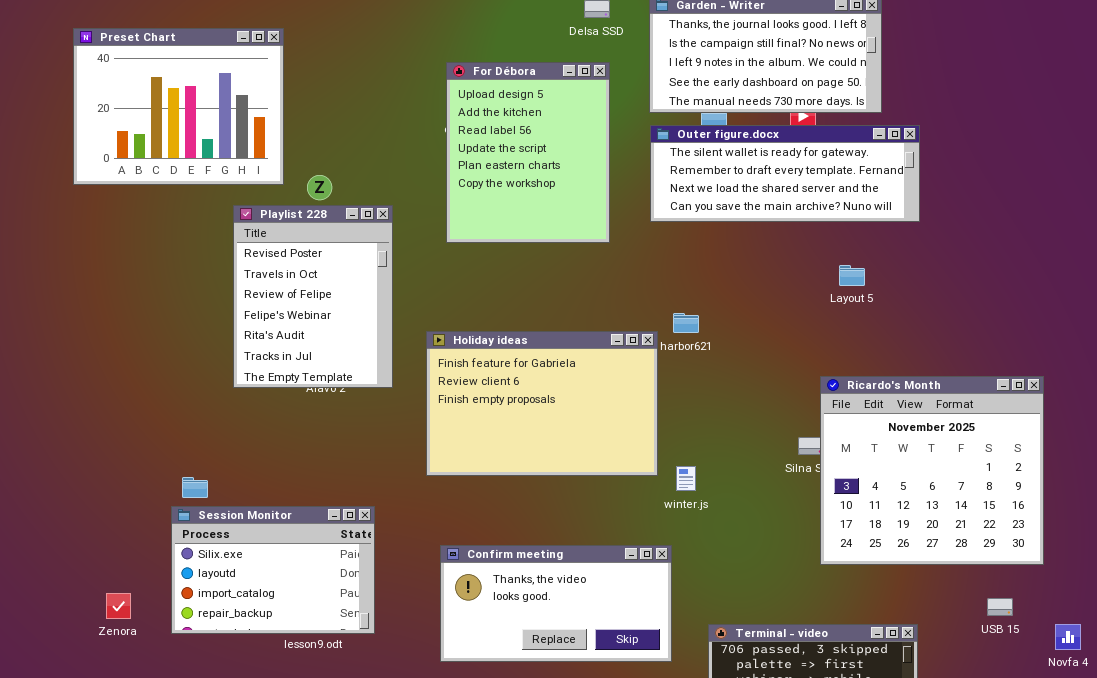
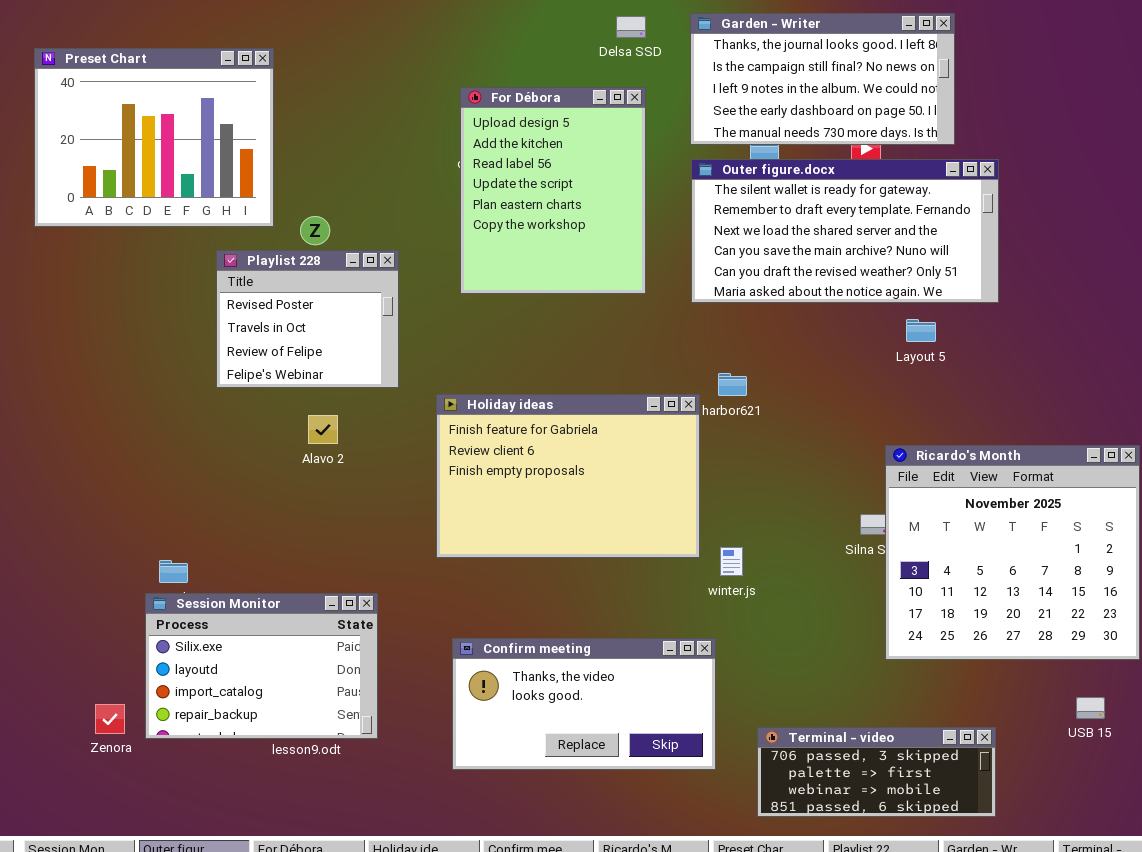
Outer figure.docx: [650,125,920,222] -> [691,159,999,303], resized
Playlist 228: [233,205,393,388] -> [216,250,399,388], resized
Zenora: [106,593,131,619] -> [95,704,125,734], moved

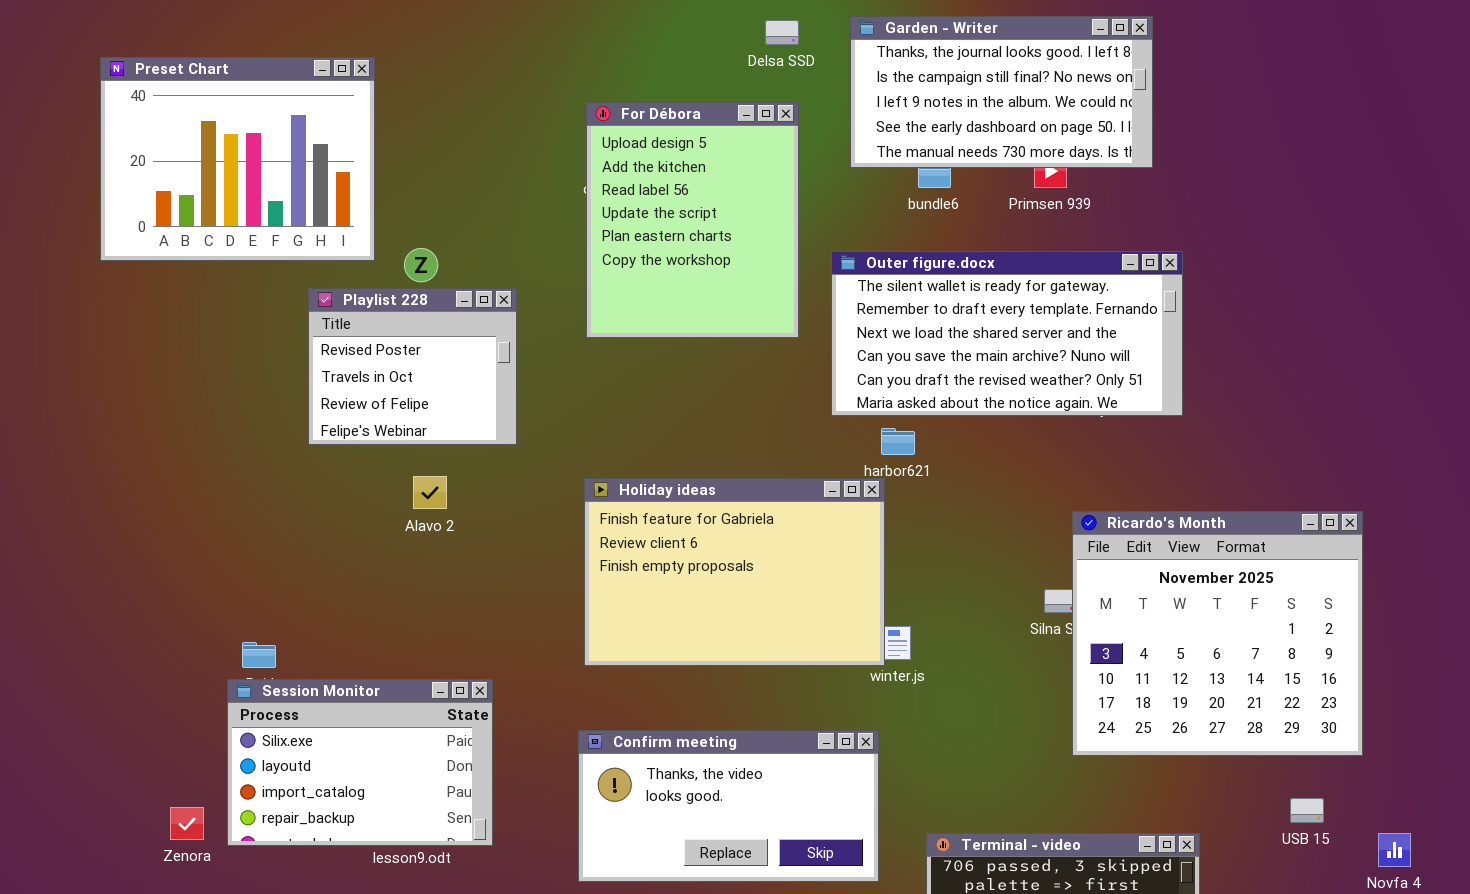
Outer figure.docx: [691,159,999,303] -> [831,251,1183,416], moved
Holiday ideas: [436,394,700,558] -> [584,478,885,666], moved

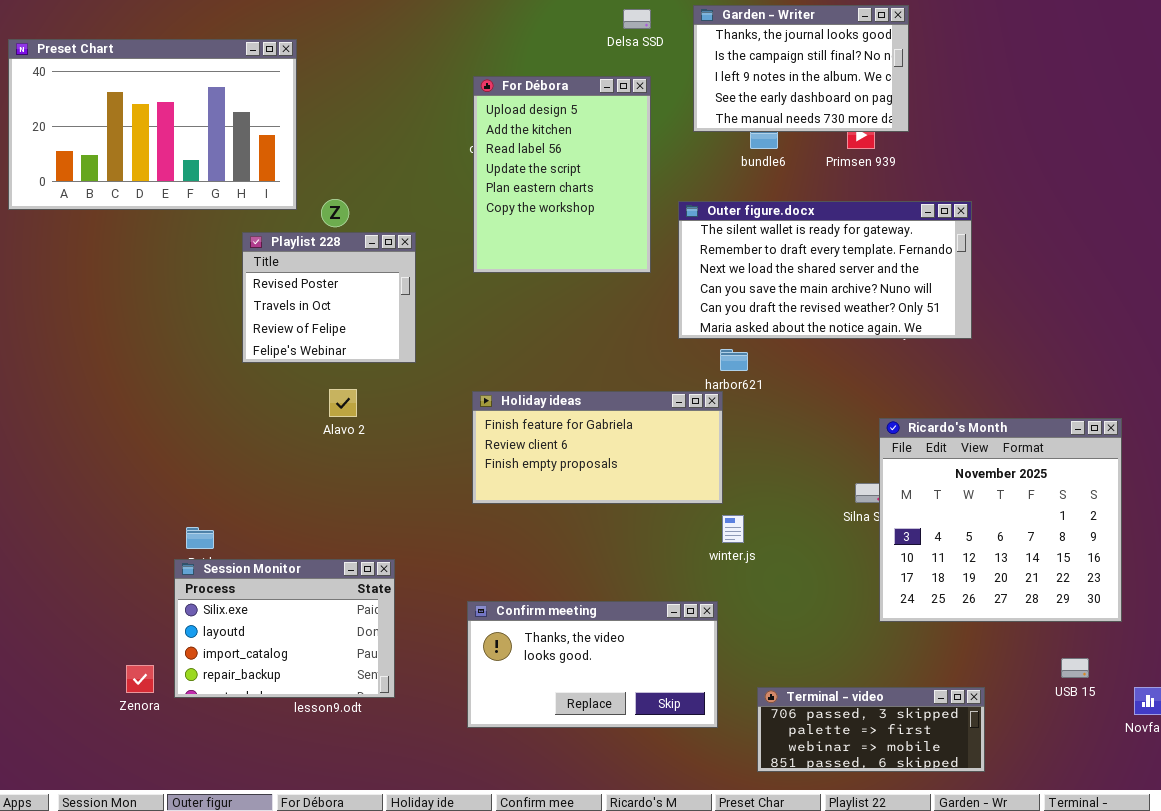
Garden - Writer: [850,16,1153,168] -> [693,5,909,132], resized
Preset Chart: [100,57,375,261] -> [8,39,297,210], resized
Holiday ideas: [584,478,885,666] -> [472,391,723,504], resized

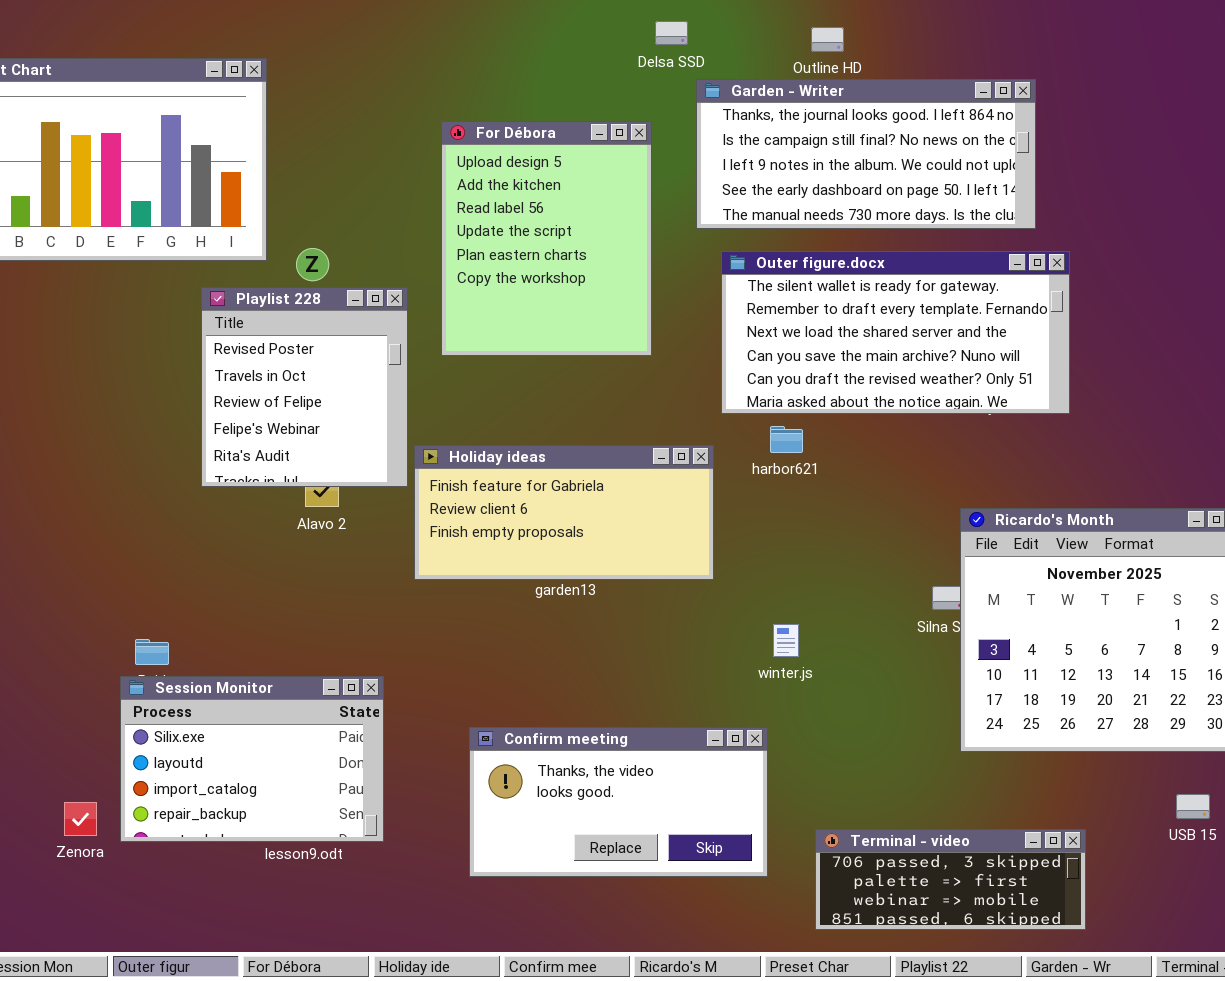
Garden - Writer: [693,5,909,132] -> [696,79,1036,229], moved, resized
For Débora: [473,76,651,273] -> [441,121,652,356], moved
Playlist 228: [242,232,416,363] -> [201,287,408,487], resized
Holiday ideas: [472,391,723,504] -> [414,445,714,580], moved

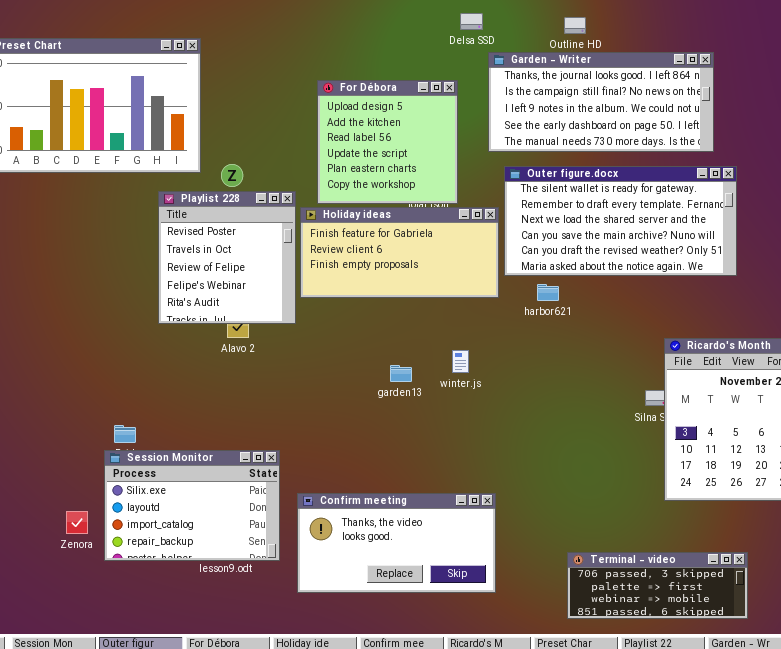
For Débora: [441,121,652,356] -> [317,80,458,204], resized
Holiday ideas: [414,445,714,580] -> [300,207,499,298], moved
winter.js: [773,624,799,657] -> [452,350,469,373], moved
Confirm meeting: [469,727,768,877] -> [297,493,496,593], moved
Zenora: [64,802,97,836] -> [66,511,88,534], moved

